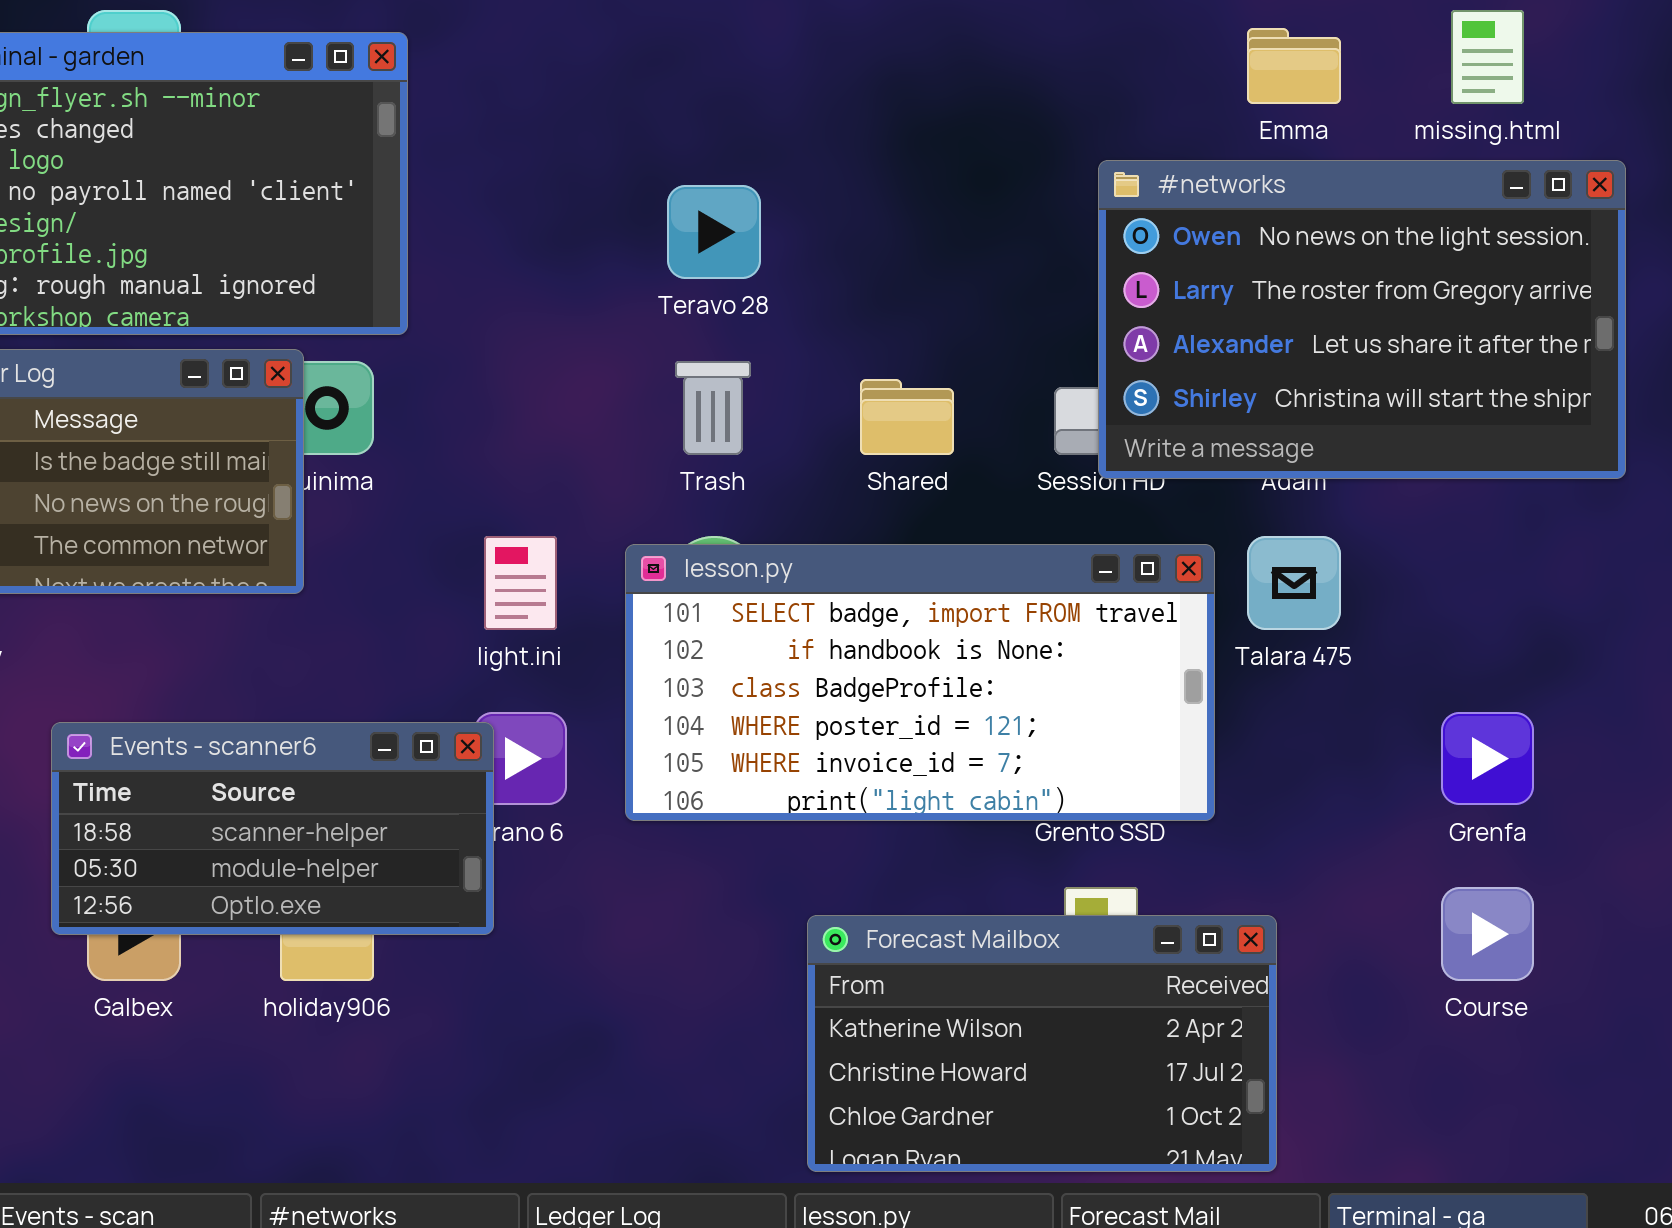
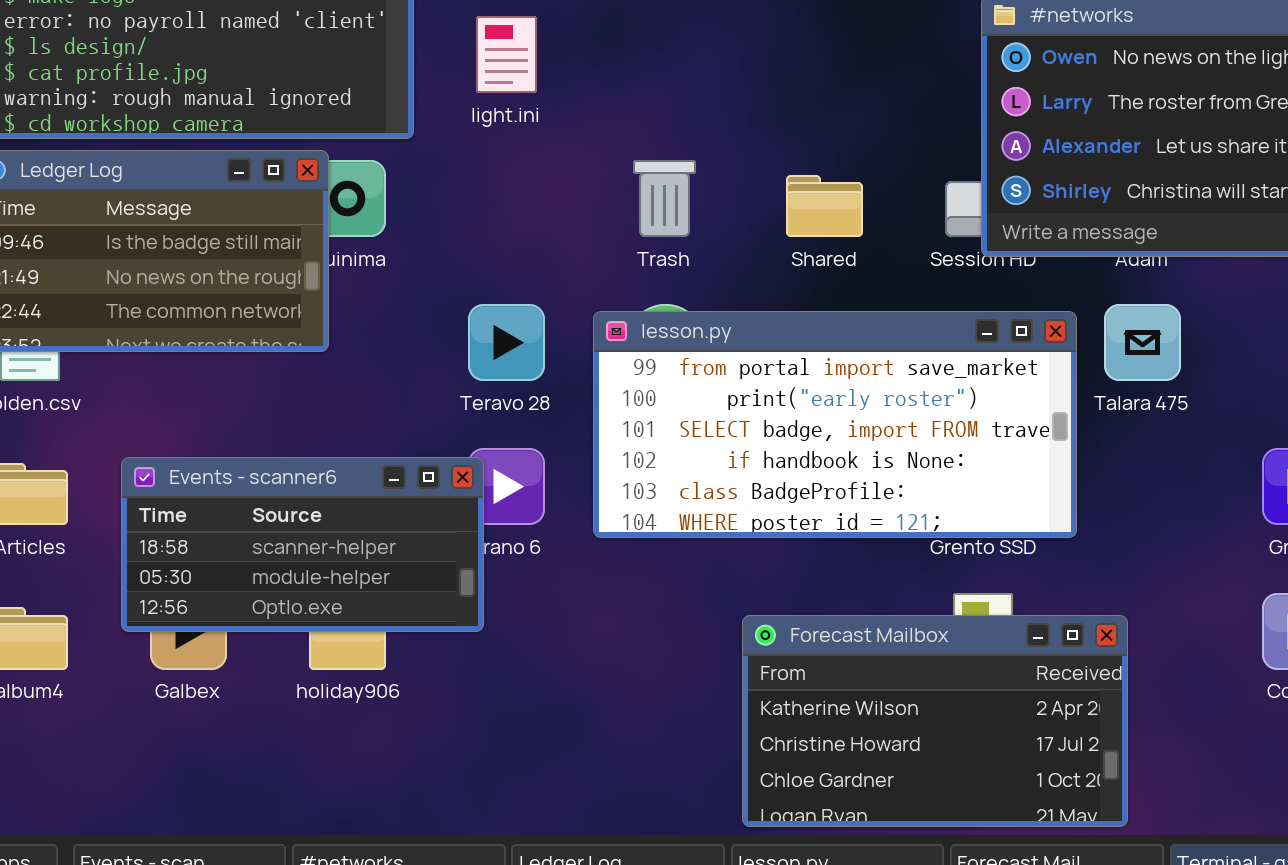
Teravo 28: [667,185,761,279] -> [468,304,545,381], moved
light.ini: [484,536,557,630] -> [476,16,537,93], moved
lesson.py: [625,544,1215,821] -> [593,311,1077,538], scrolled up 2 rows

